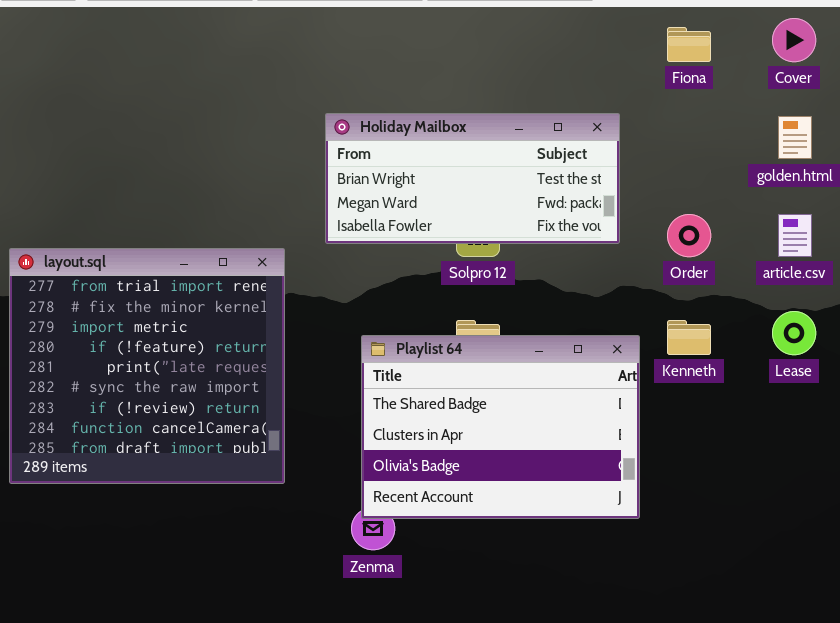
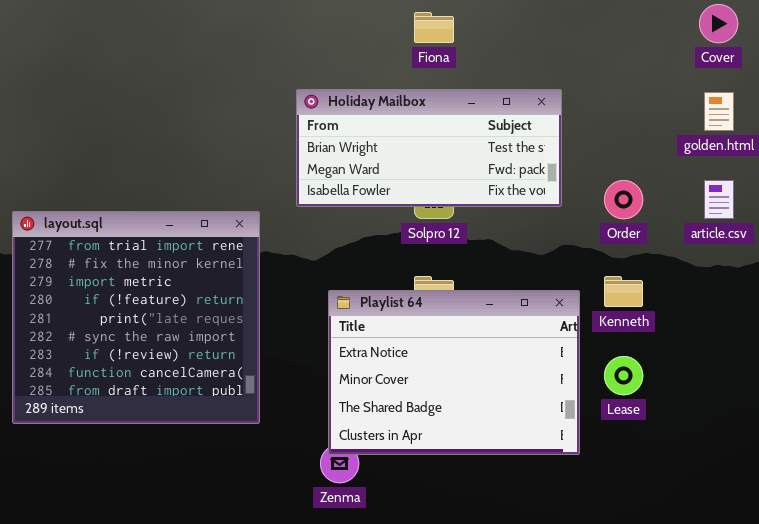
Fiona: [667,27,711,62] -> [414,12,454,43], moved
Lease: [772,311,816,355] -> [604,356,643,395], moved
Playlist 64: [361,335,640,519] -> [328,290,580,455], scrolled up 2 rows

